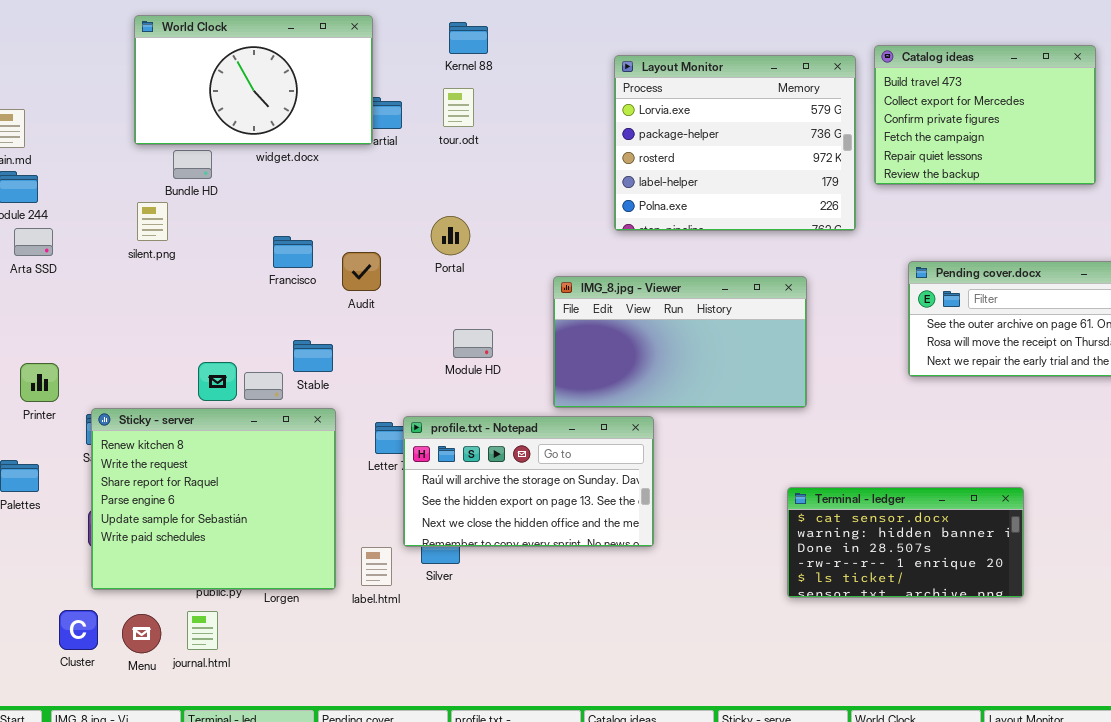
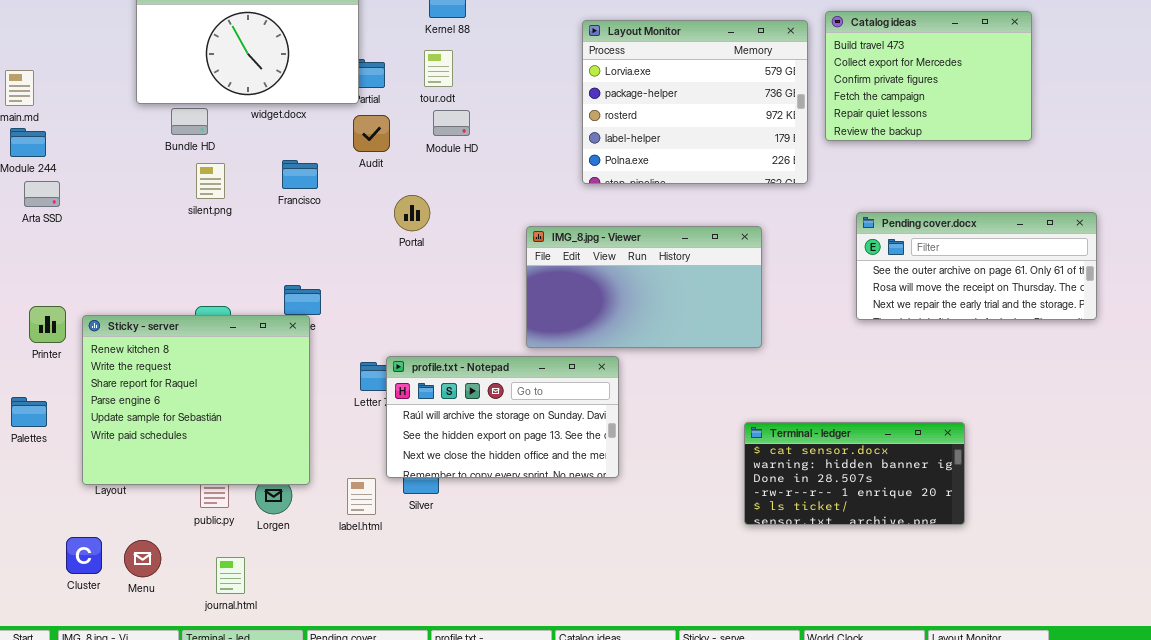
silent.png: [137,202,168,241] -> [196,163,225,199], moved
Portal: [431,216,470,255] -> [394,195,430,231], moved
Francisco: [273,236,313,268] -> [282,160,318,189], moved
Audit: [342,252,381,291] -> [353,115,390,152], moved
Module HD: [453,329,493,358] -> [433,110,470,136], moved
Sticky - server: [91,408,336,590] -> [82,315,310,485], moved
journal.html: [187,611,218,650] -> [216,557,245,594], moved

